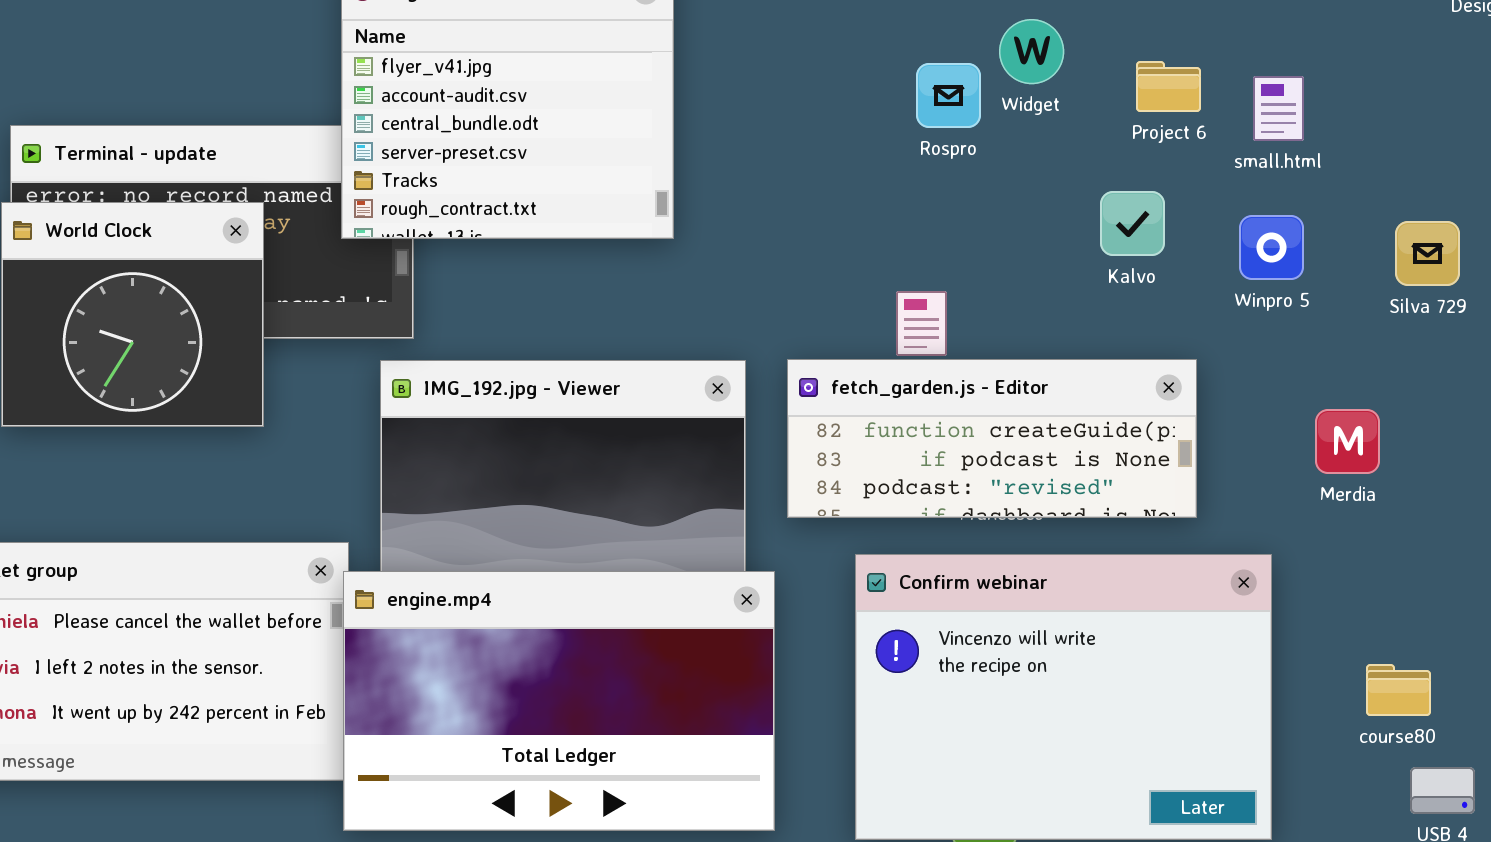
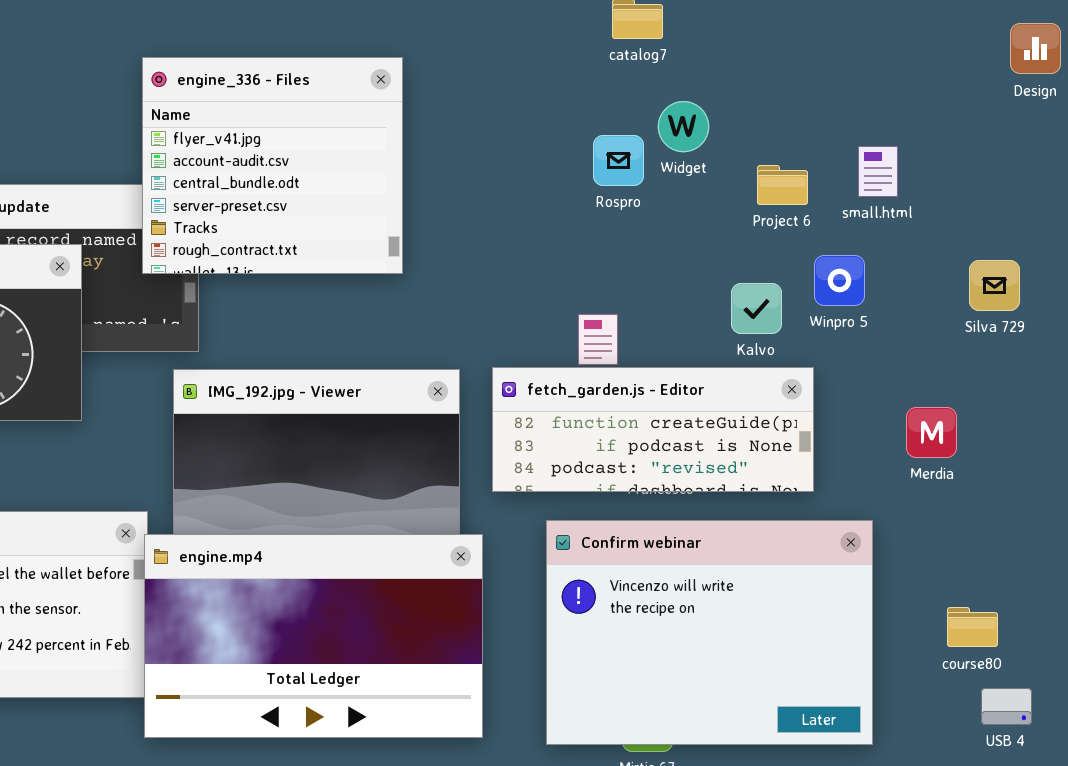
Project 6: [1136,61,1201,112] -> [757,165,808,205], moved
Kalvo: [1100,191,1165,256] -> [731,283,782,334], moved
Winpro 5: [1239,215,1304,280] -> [814,255,865,306], moved

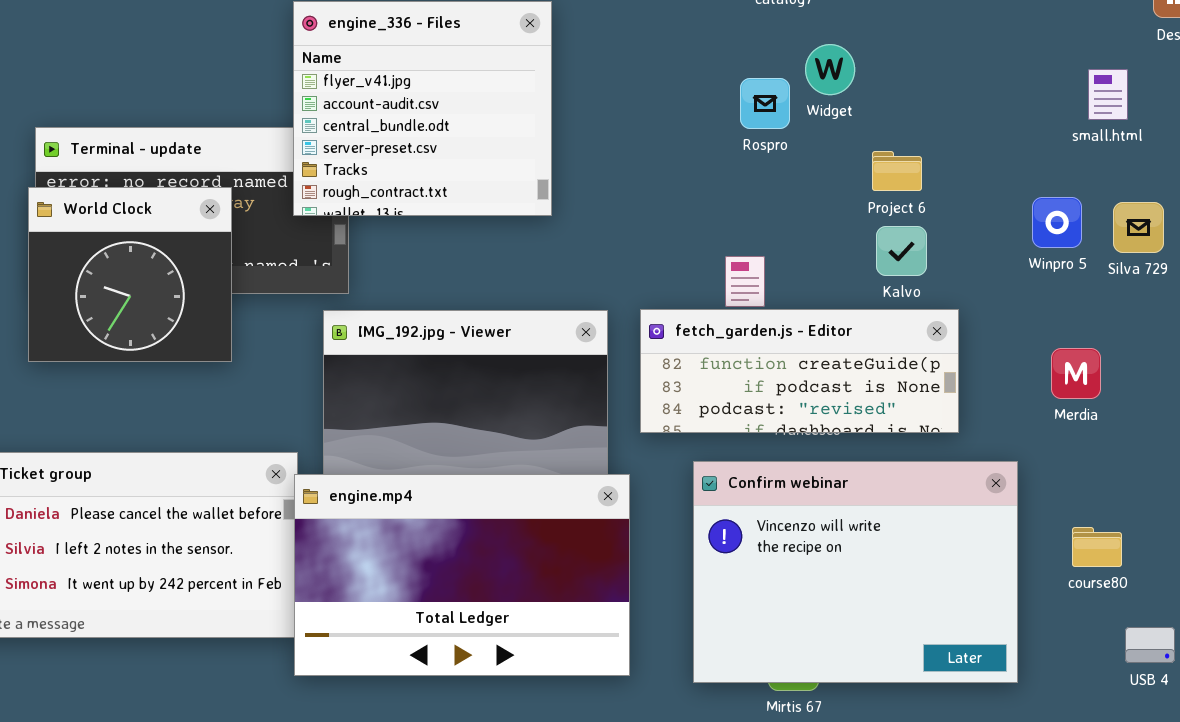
small.html: [858,146,898,197] -> [1088,69,1128,120], moved
Project 6: [757,165,808,205] -> [872,151,922,191], moved
Winpro 5: [814,255,865,306] -> [1032,197,1082,248], moved
course80: [947,607,998,647] -> [1072,527,1122,567], moved

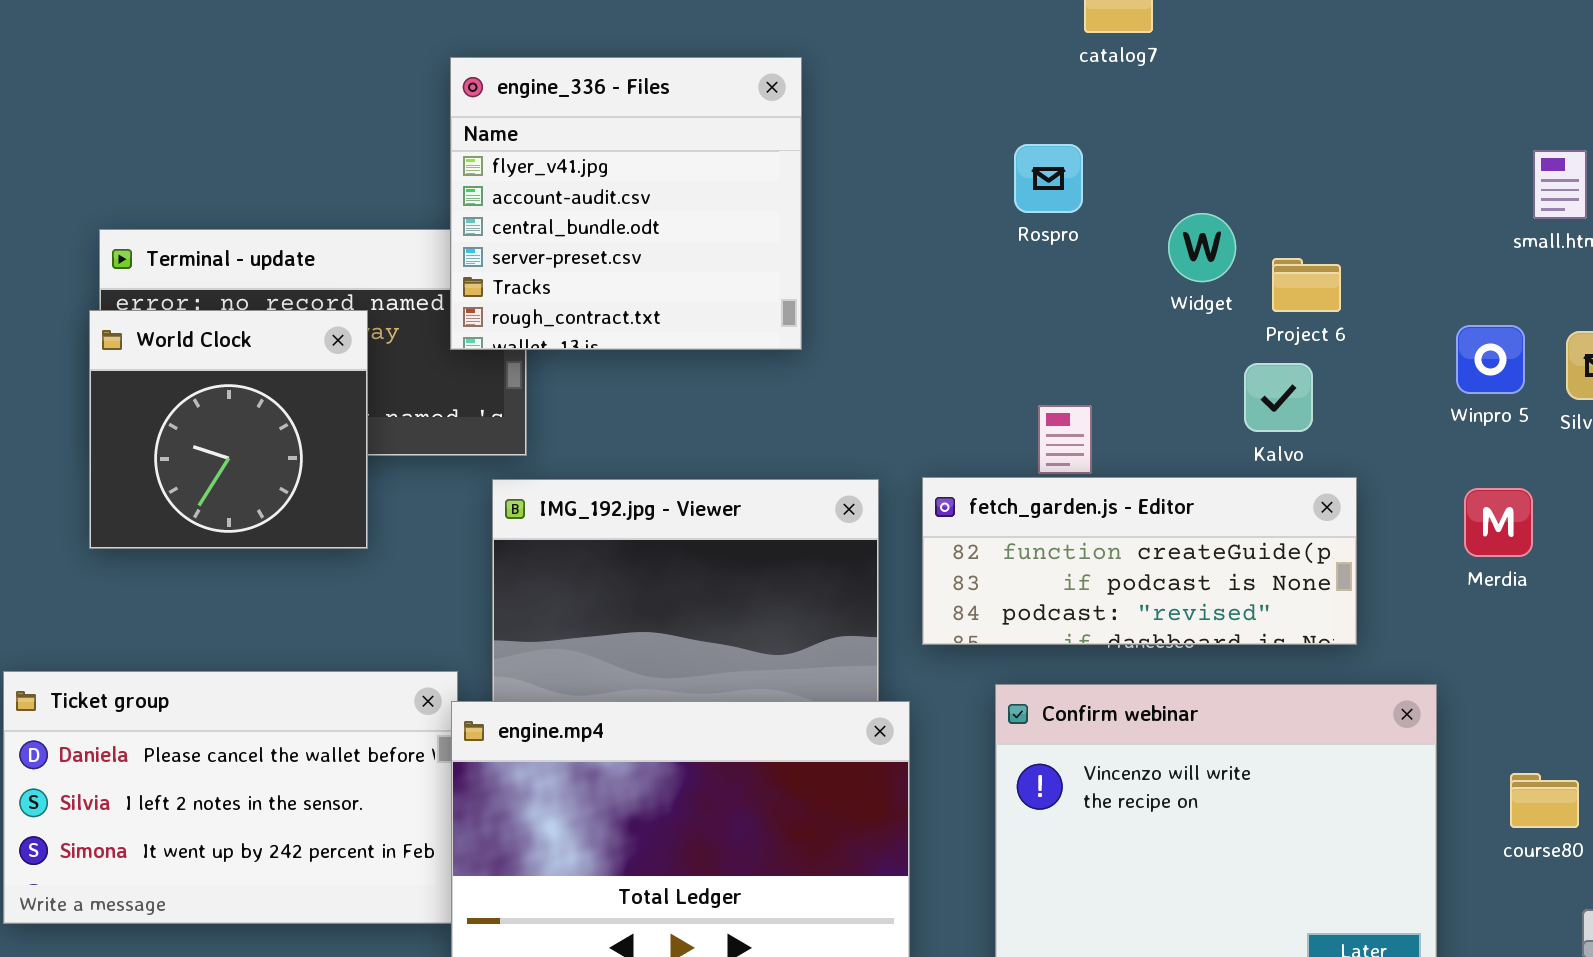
Widget: [805,44,855,95] -> [1168,213,1236,282], moved
Rospro: [740,78,790,129] -> [1014,144,1083,213], moved
Project 6: [872,151,922,191] -> [1272,258,1341,312], moved
Merdia: [1051,348,1101,399] -> [1464,488,1533,557], moved

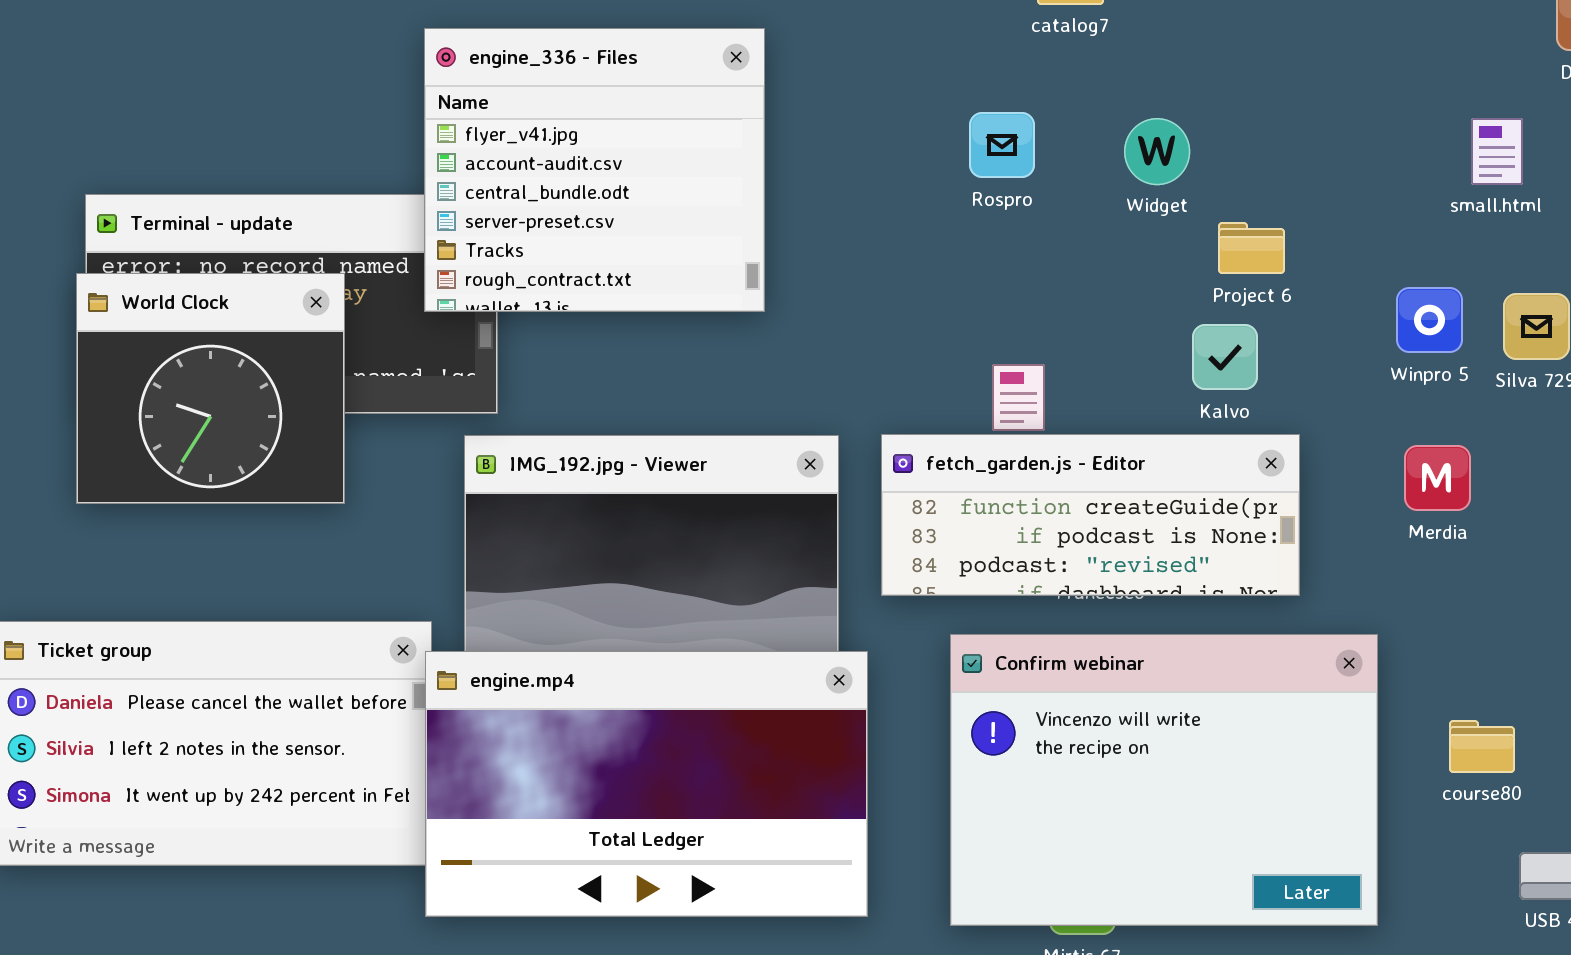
Widget: [1168,213,1236,282] -> [1124,118,1190,185], moved

